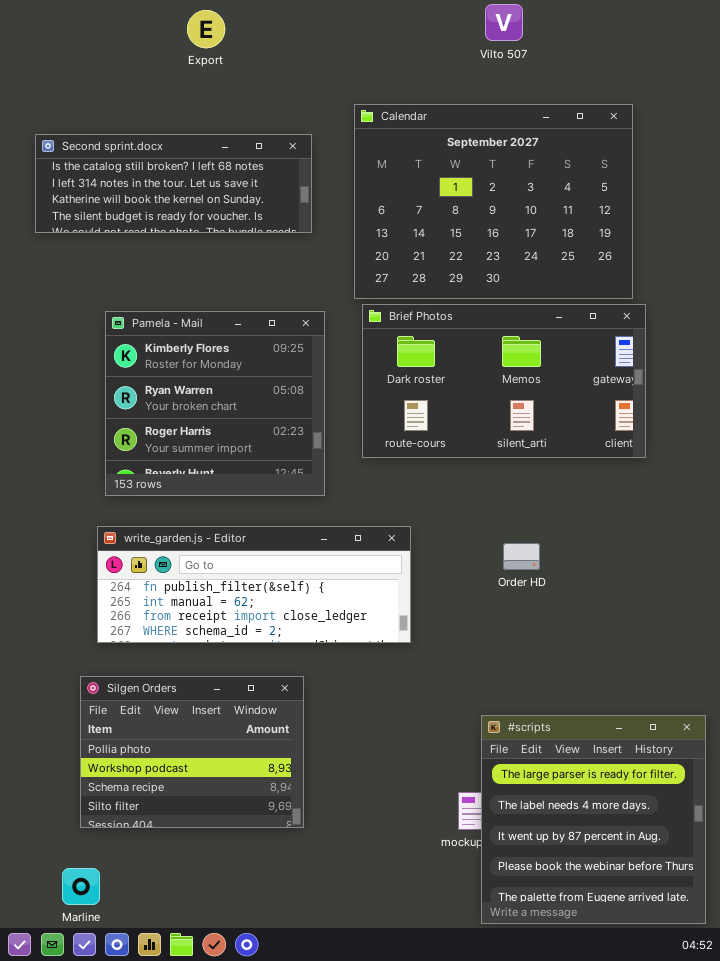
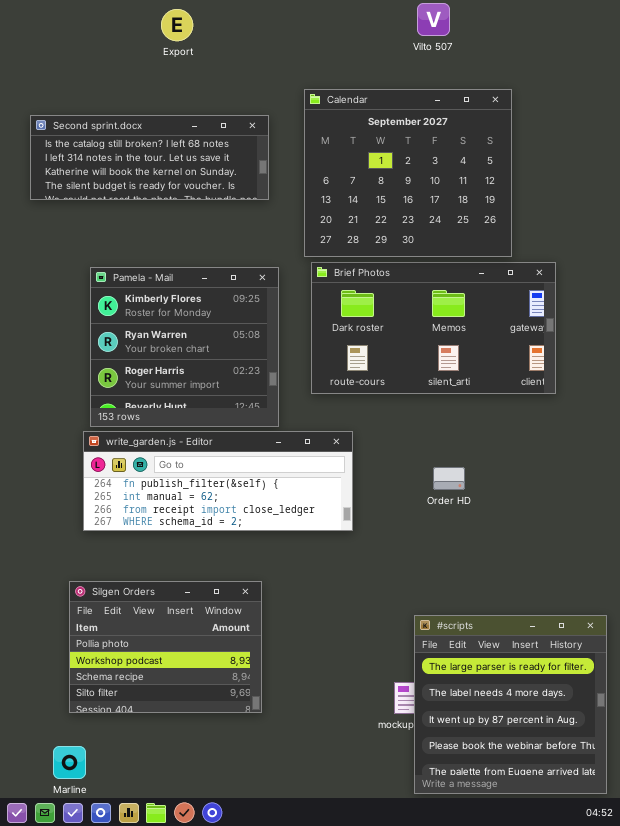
Calendar: [354,104,633,299] -> [304,89,512,257], resized
write_garden.js - Editor: [97,526,411,643] -> [83,431,353,531], moved

